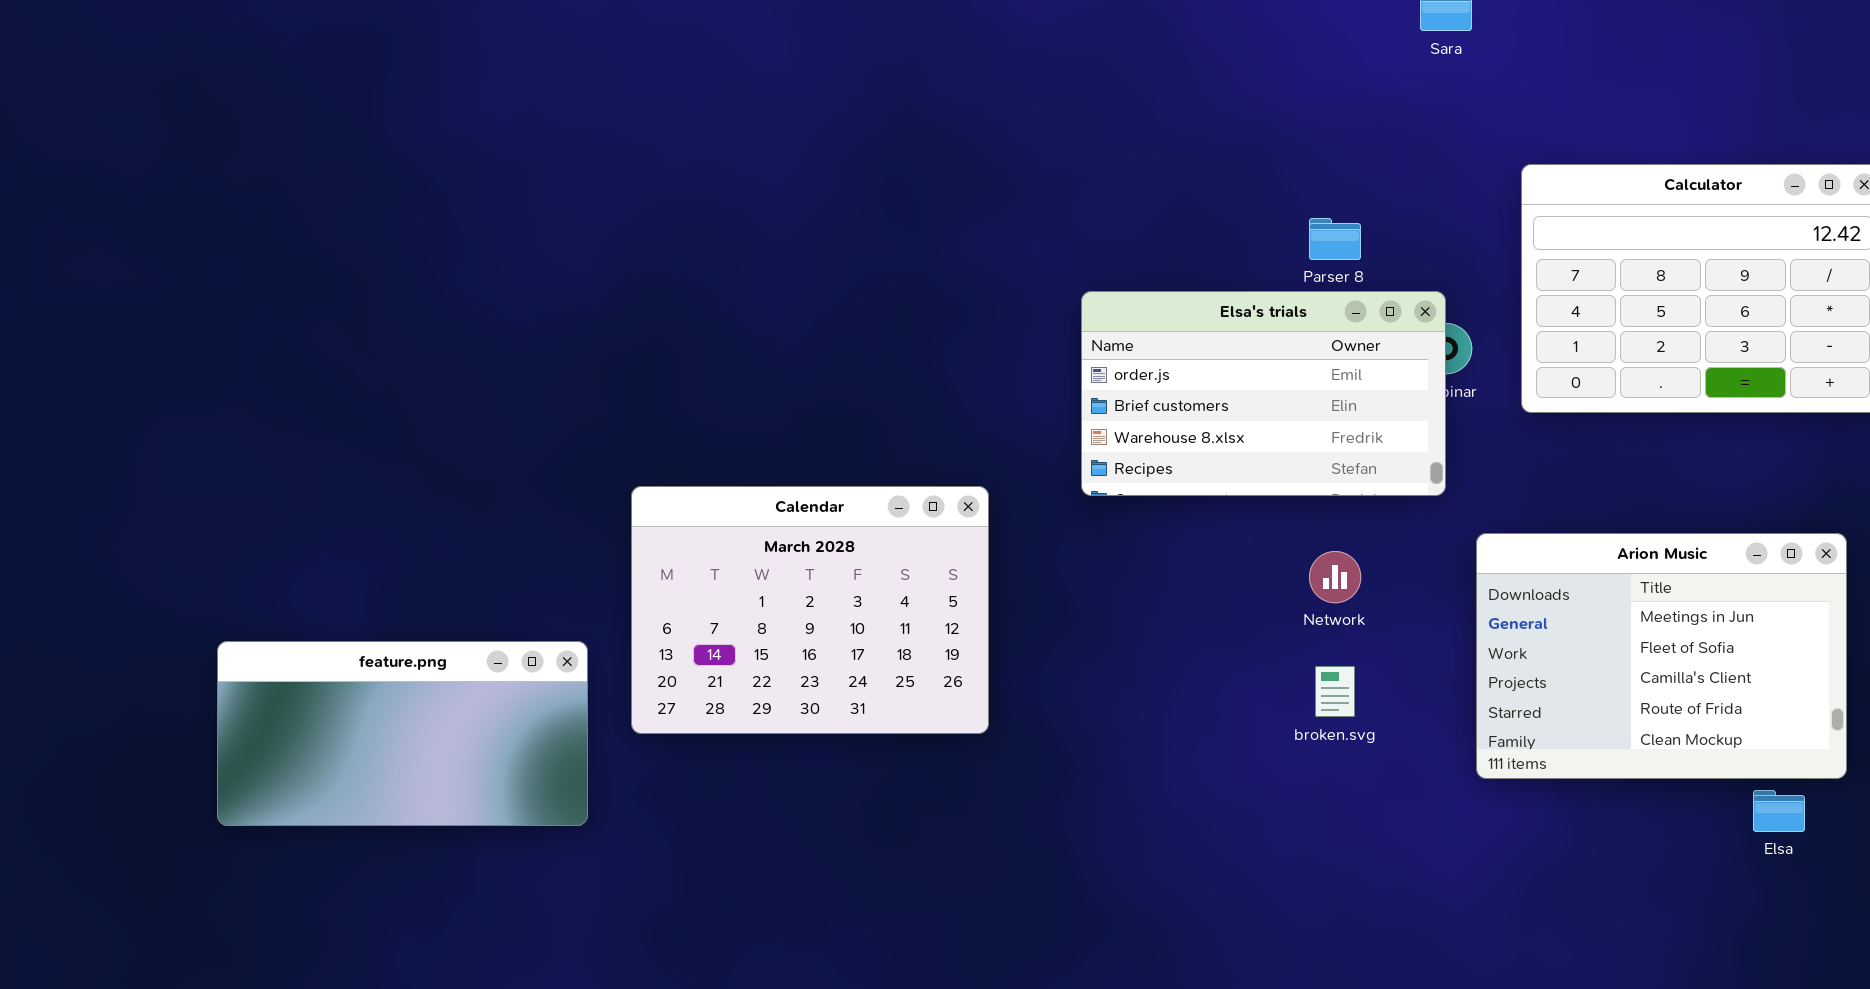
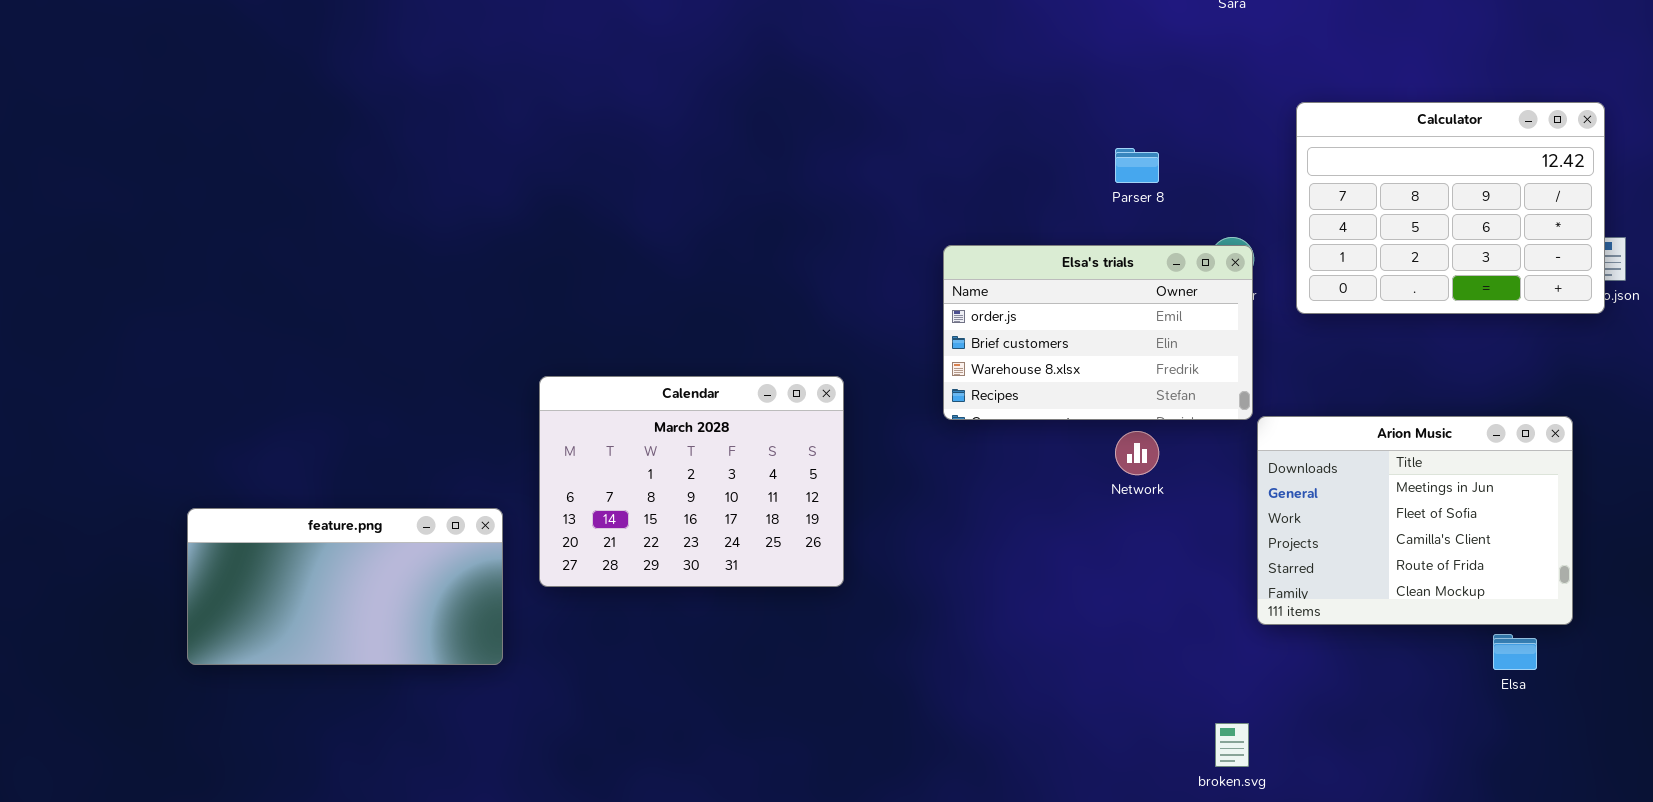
Elsa's trials: [1081,291,1446,496] -> [943,245,1253,420], moved
broken.svg: [1315,666,1355,717] -> [1215,723,1249,767], moved

